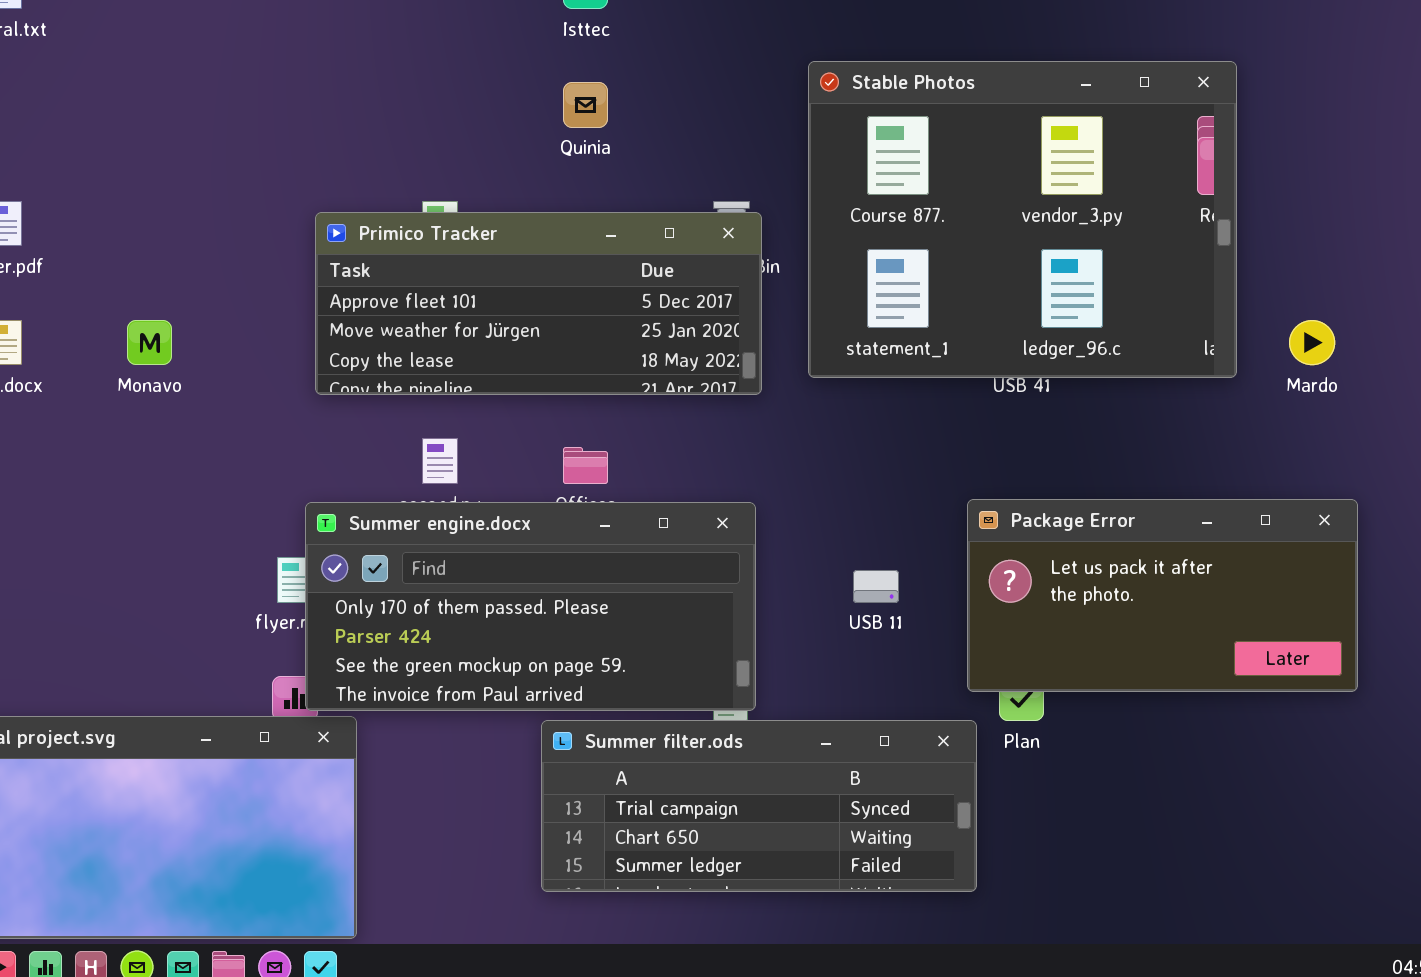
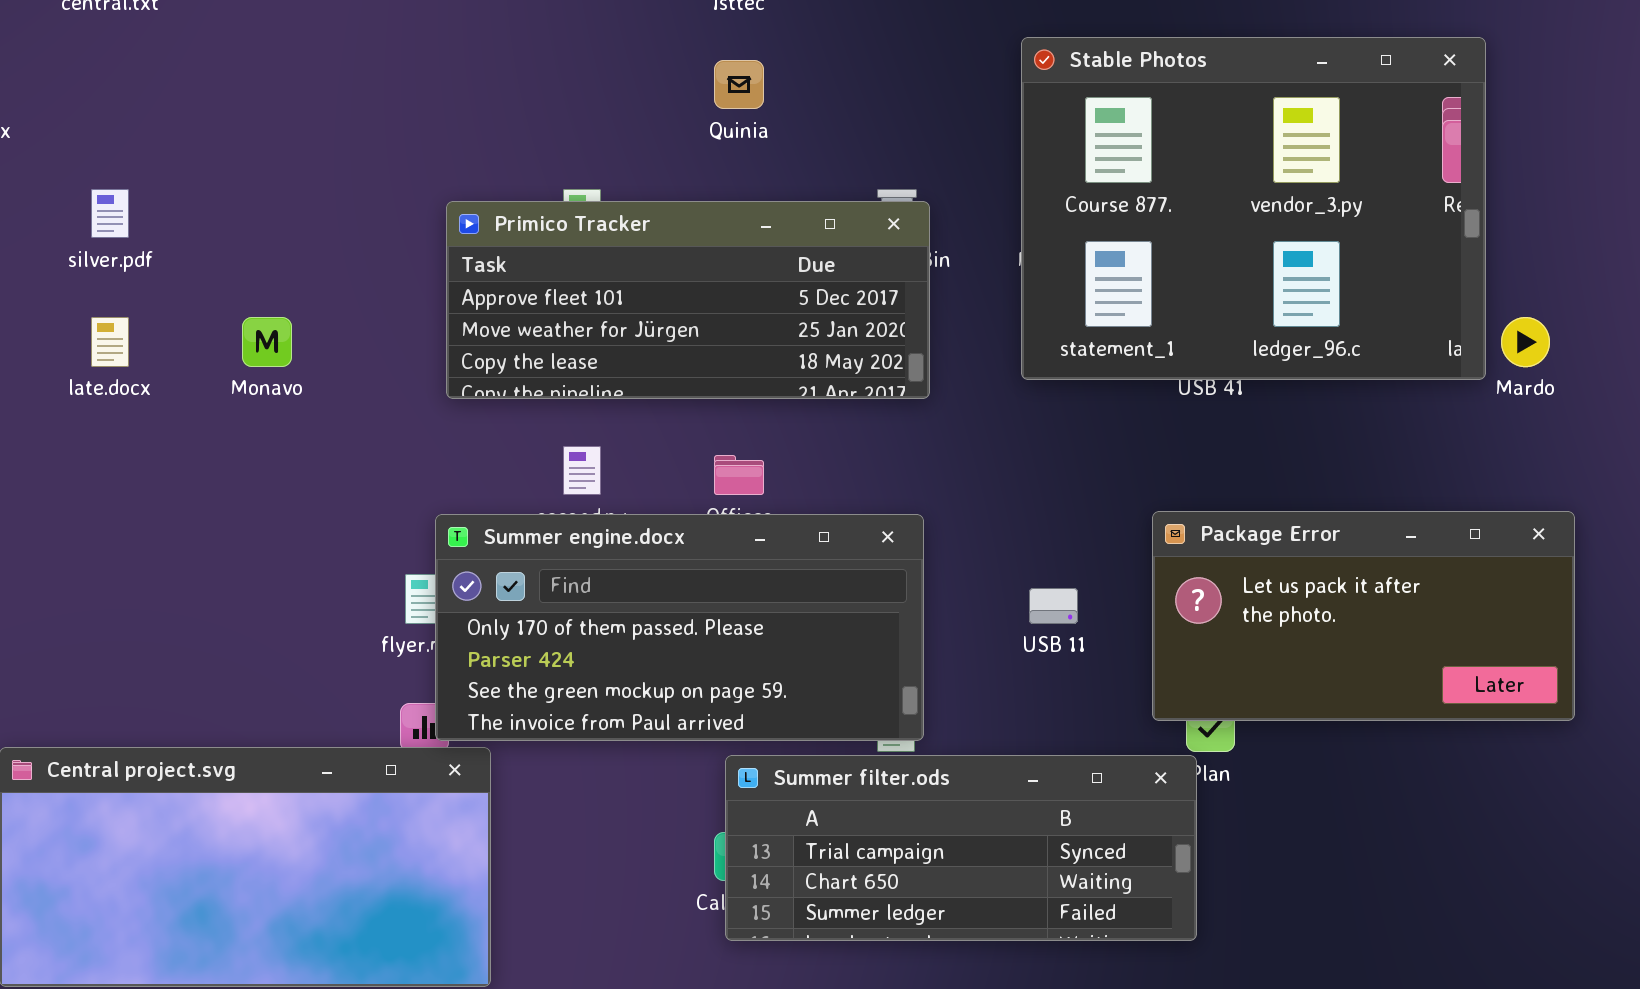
Stable Photos: [808,61,1237,378] -> [1021,37,1486,380], moved
Summer filter.ods: [541,720,977,892] -> [725,755,1197,941], moved

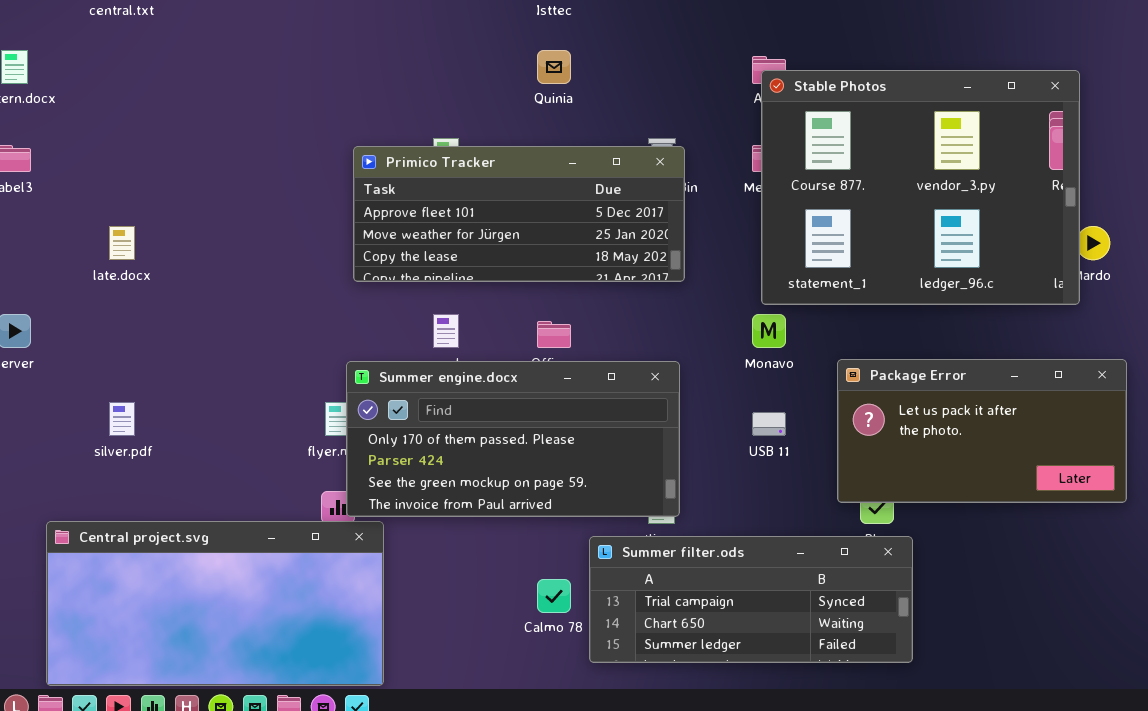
Stable Photos: [1021,37,1486,380] -> [761,70,1080,305], moved
silver.pdf: [91,189,129,238] -> [109,402,135,436], moved
Monavo: [242,317,292,367] -> [752,314,786,348], moved
Summer filter.ods: [725,755,1197,941] -> [589,536,913,663], moved

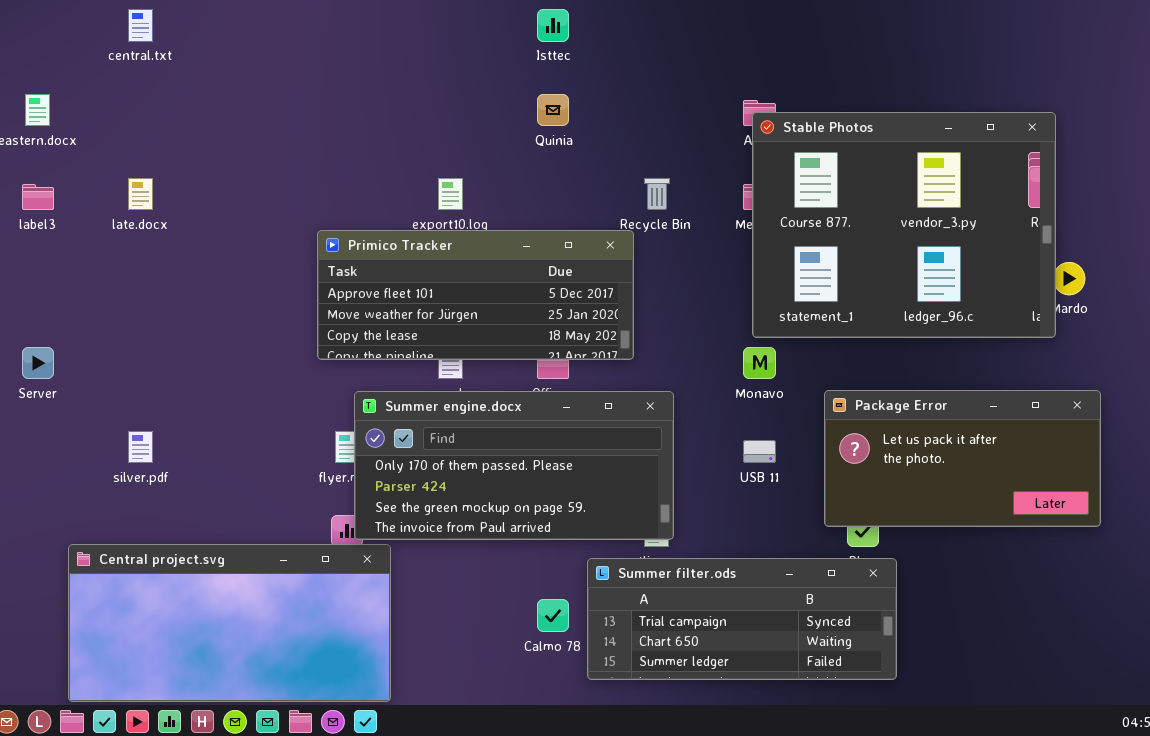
Primico Tracker: [353,146,685,282] -> [317,230,634,360], moved
late.docx: [109,226,135,260] -> [128,178,153,210], moved

